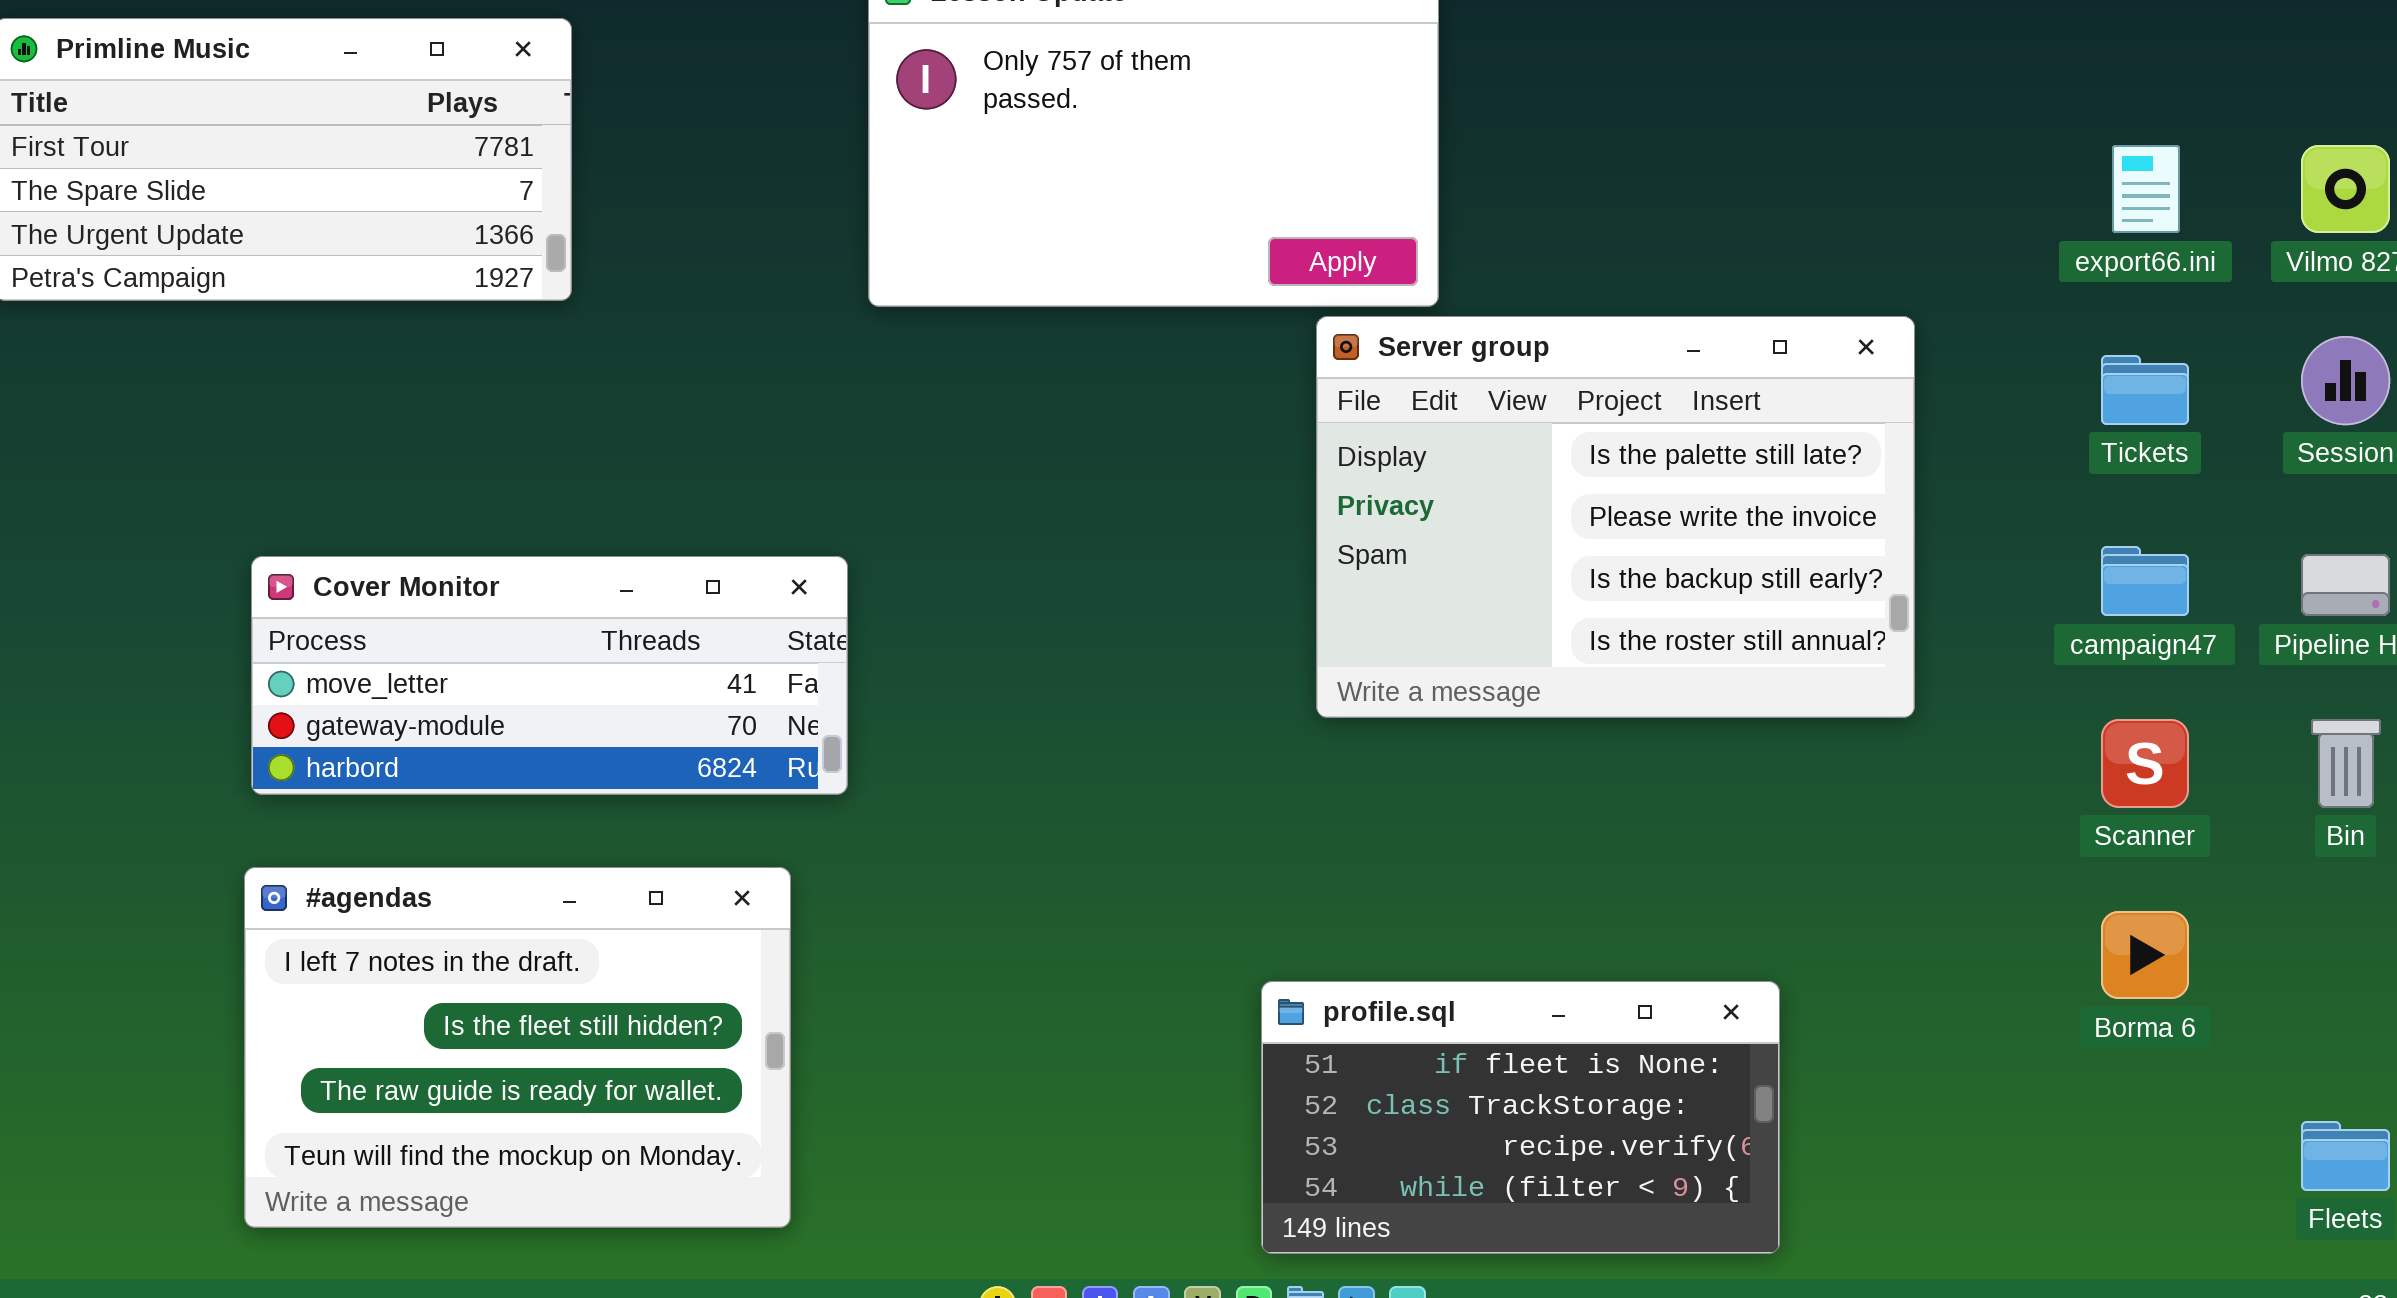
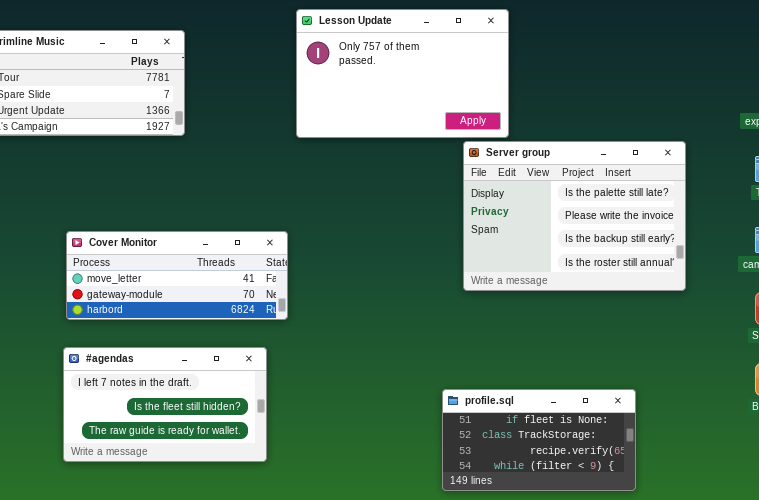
#agendas: [244,867,791,1228] -> [63,347,267,462], resized

